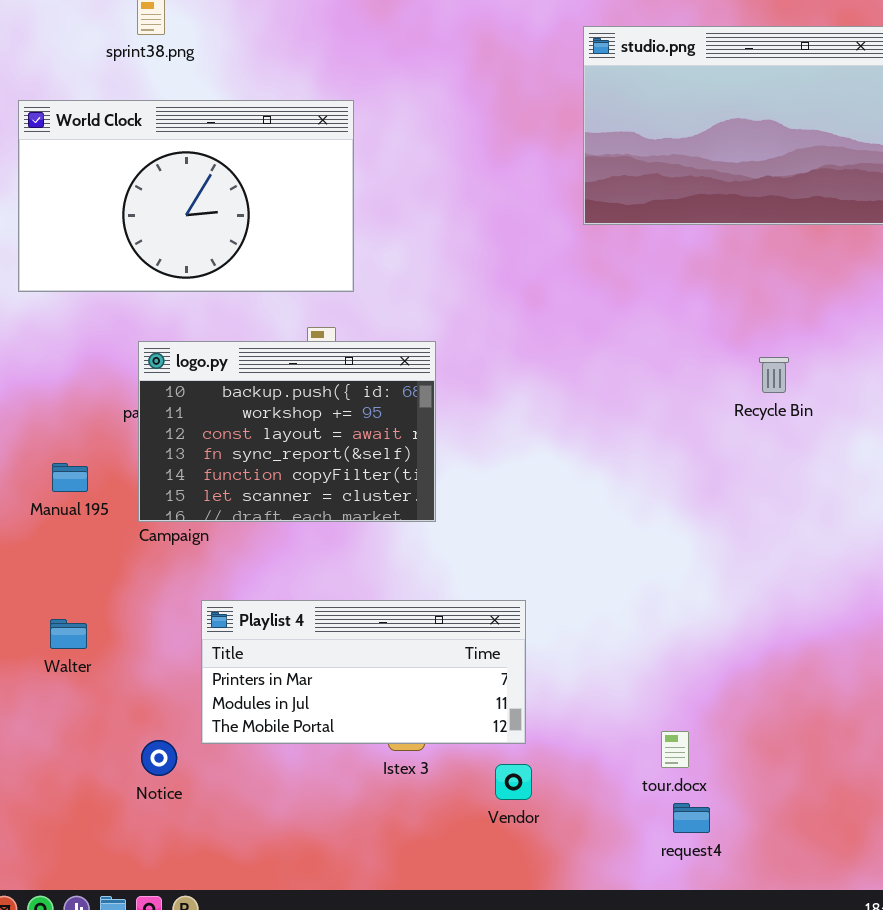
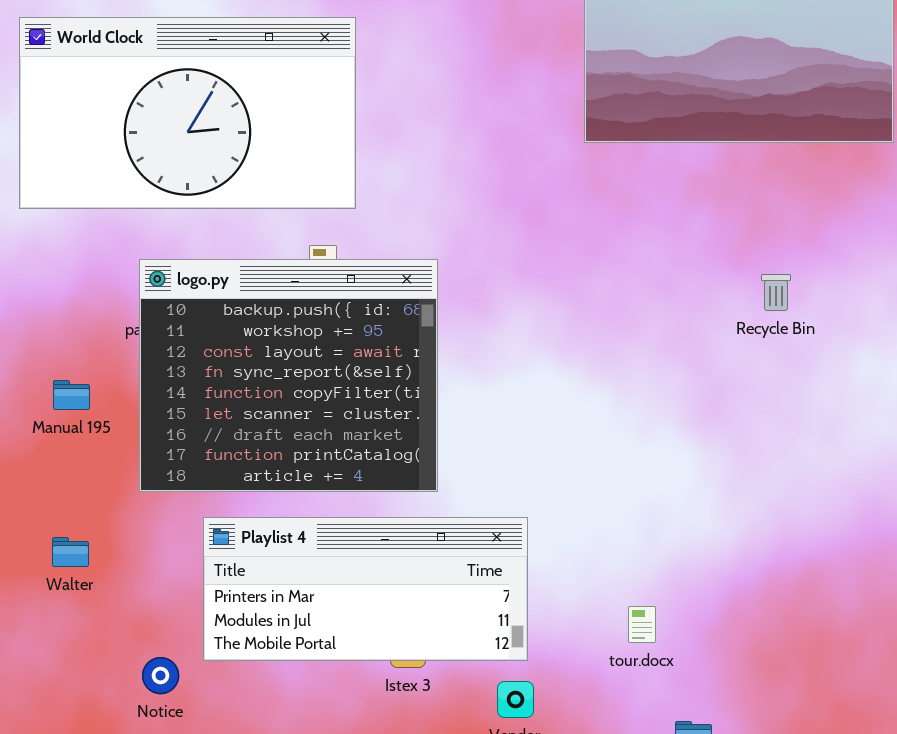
logo.py: [138,341,436,522] -> [139,259,438,492], resized
tour.docx: [661,731,689,768] -> [628,606,656,643], moved

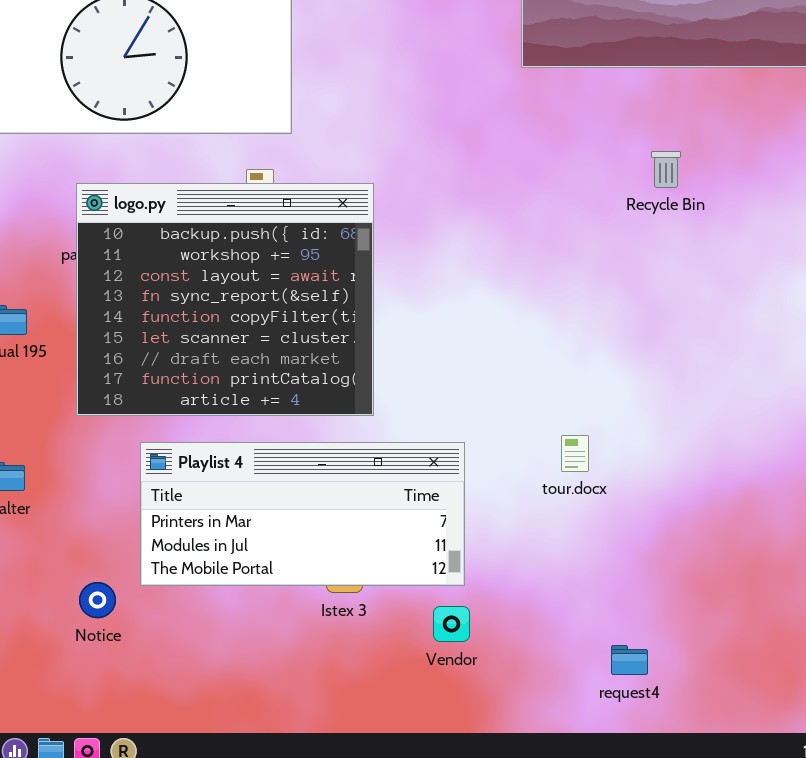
Recycle Bin: [761,274,791,311] -> [651,151,681,188], moved
tour.docx: [628,606,656,643] -> [561,435,589,472], moved

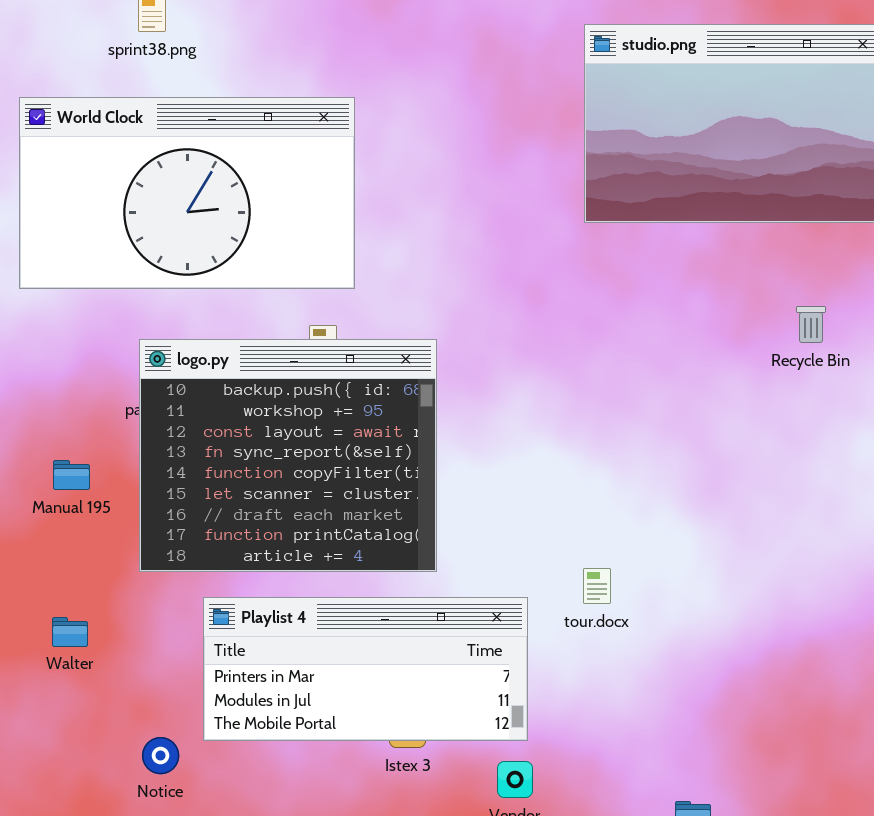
Recycle Bin: [651,151,681,188] -> [796,306,826,343], moved
tour.docx: [561,435,589,472] -> [583,568,611,604], moved

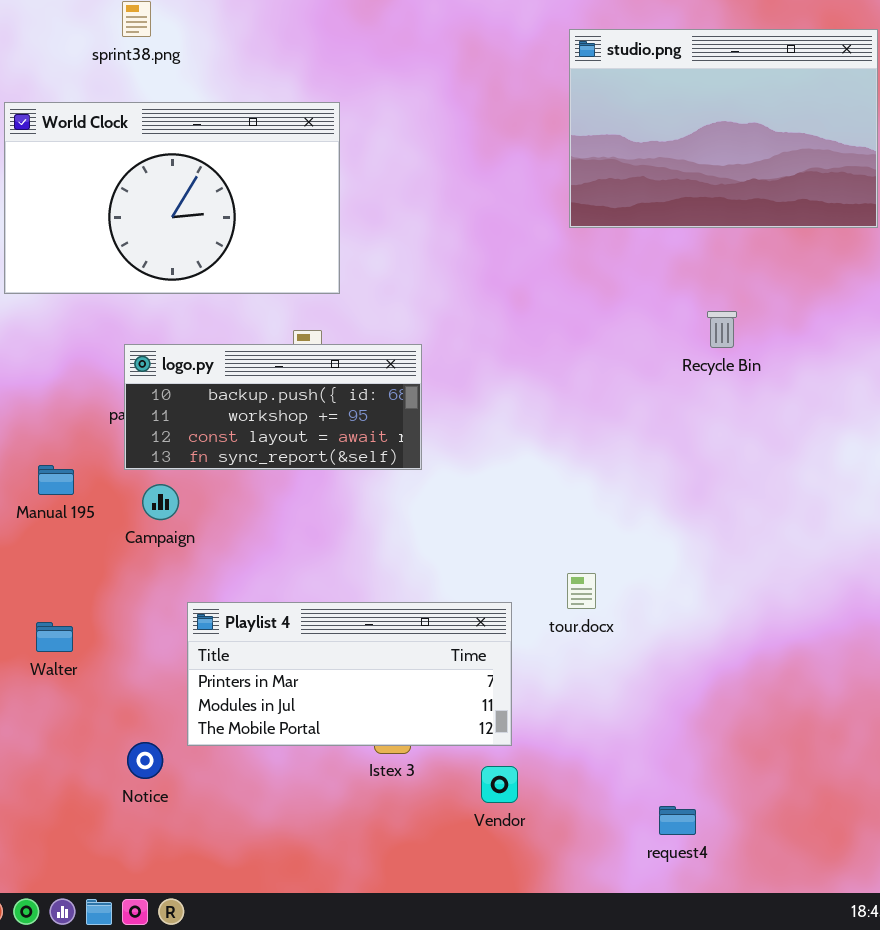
Recycle Bin: [796,306,826,343] -> [707,311,737,348], moved
logo.py: [139,339,437,572] -> [124,344,422,470], resized

